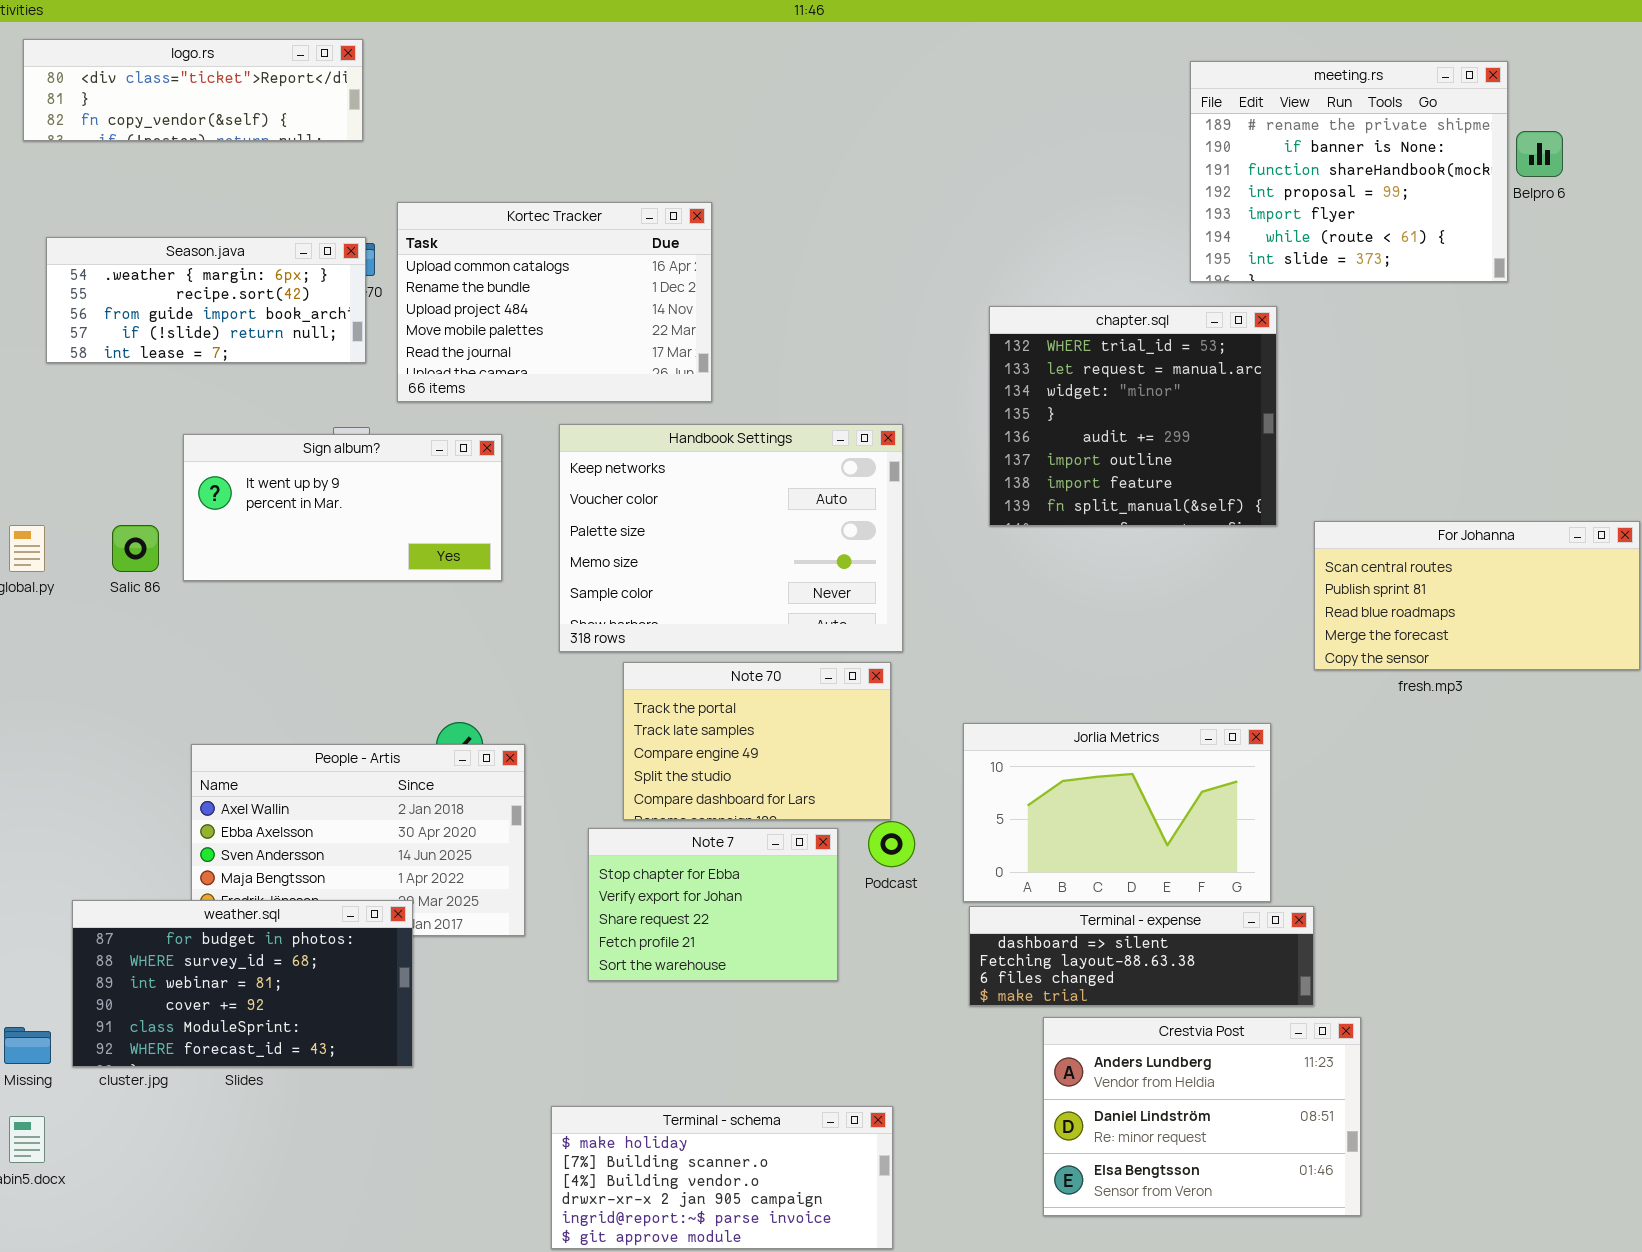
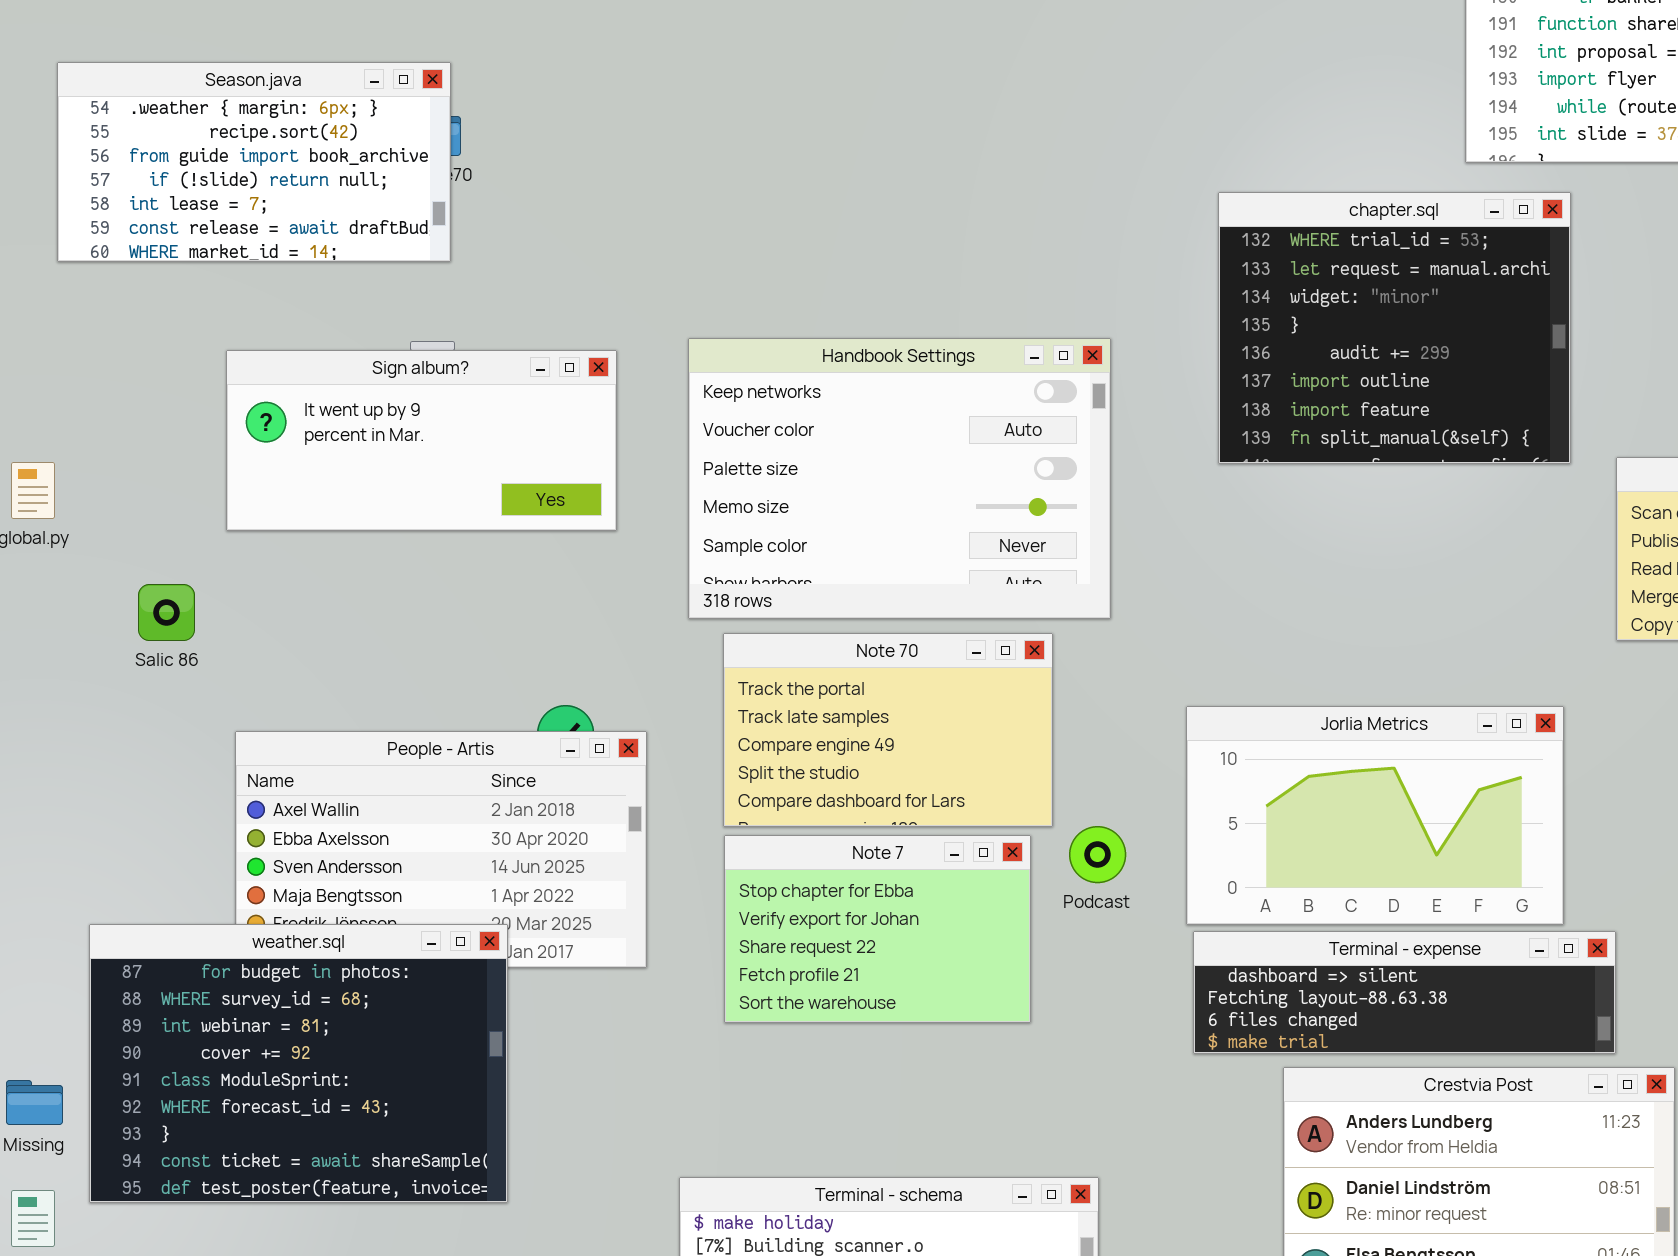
Kortec Tracker: [397,202,712,402] -> none, closed
Season.java: [46,237,366,363] -> [57,62,451,262], resized
Salic 86: [112,525,159,572] -> [138,584,195,641], moved
Note 70: [623,662,891,820] -> [723,633,1053,827], moved
weather.sql: [72,900,413,1067] -> [89,924,508,1203], resized

